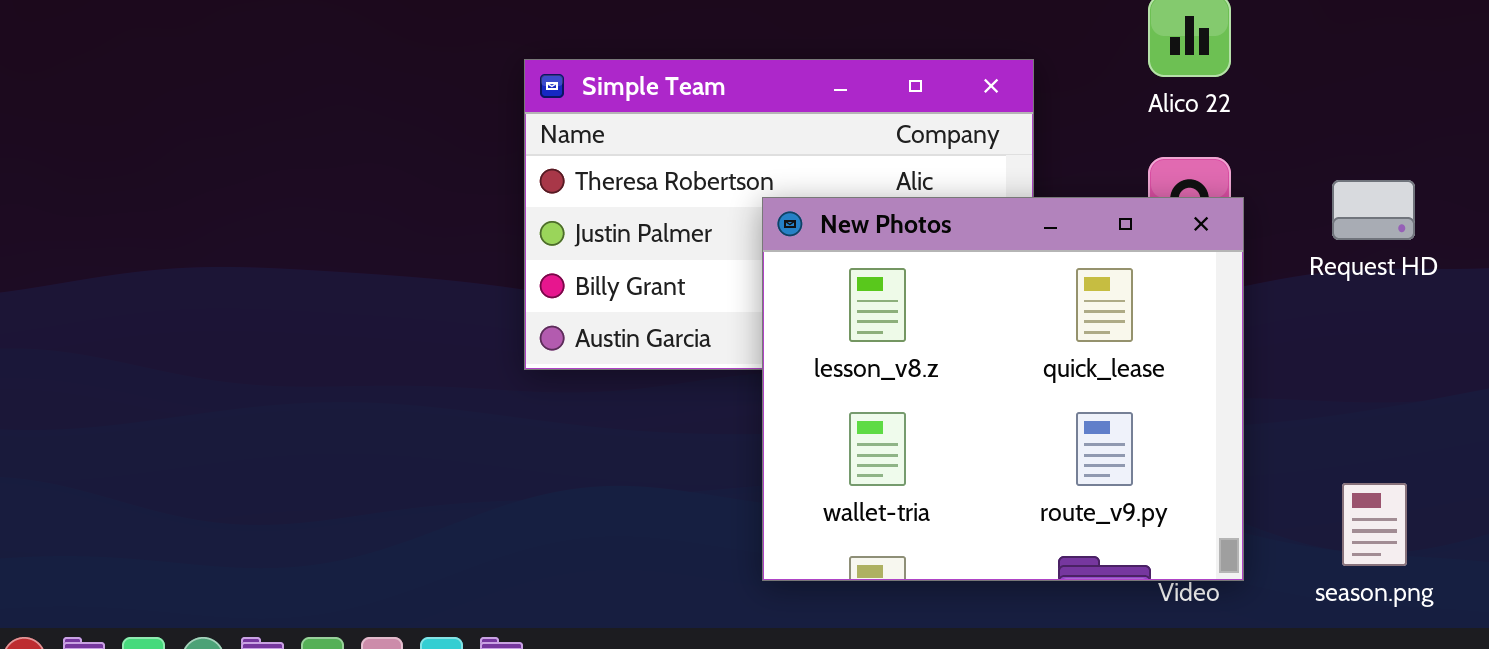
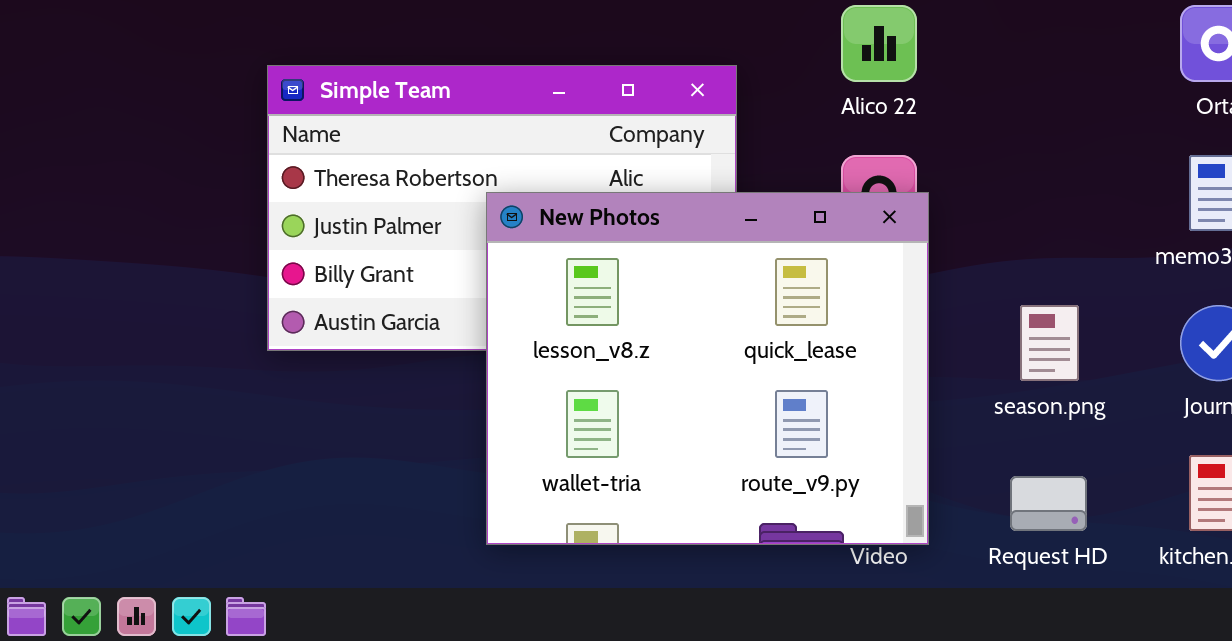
Request HD: [1332,180,1415,240] -> [1010,476,1087,531], moved
season.png: [1342,483,1407,566] -> [1020,305,1079,381], moved

